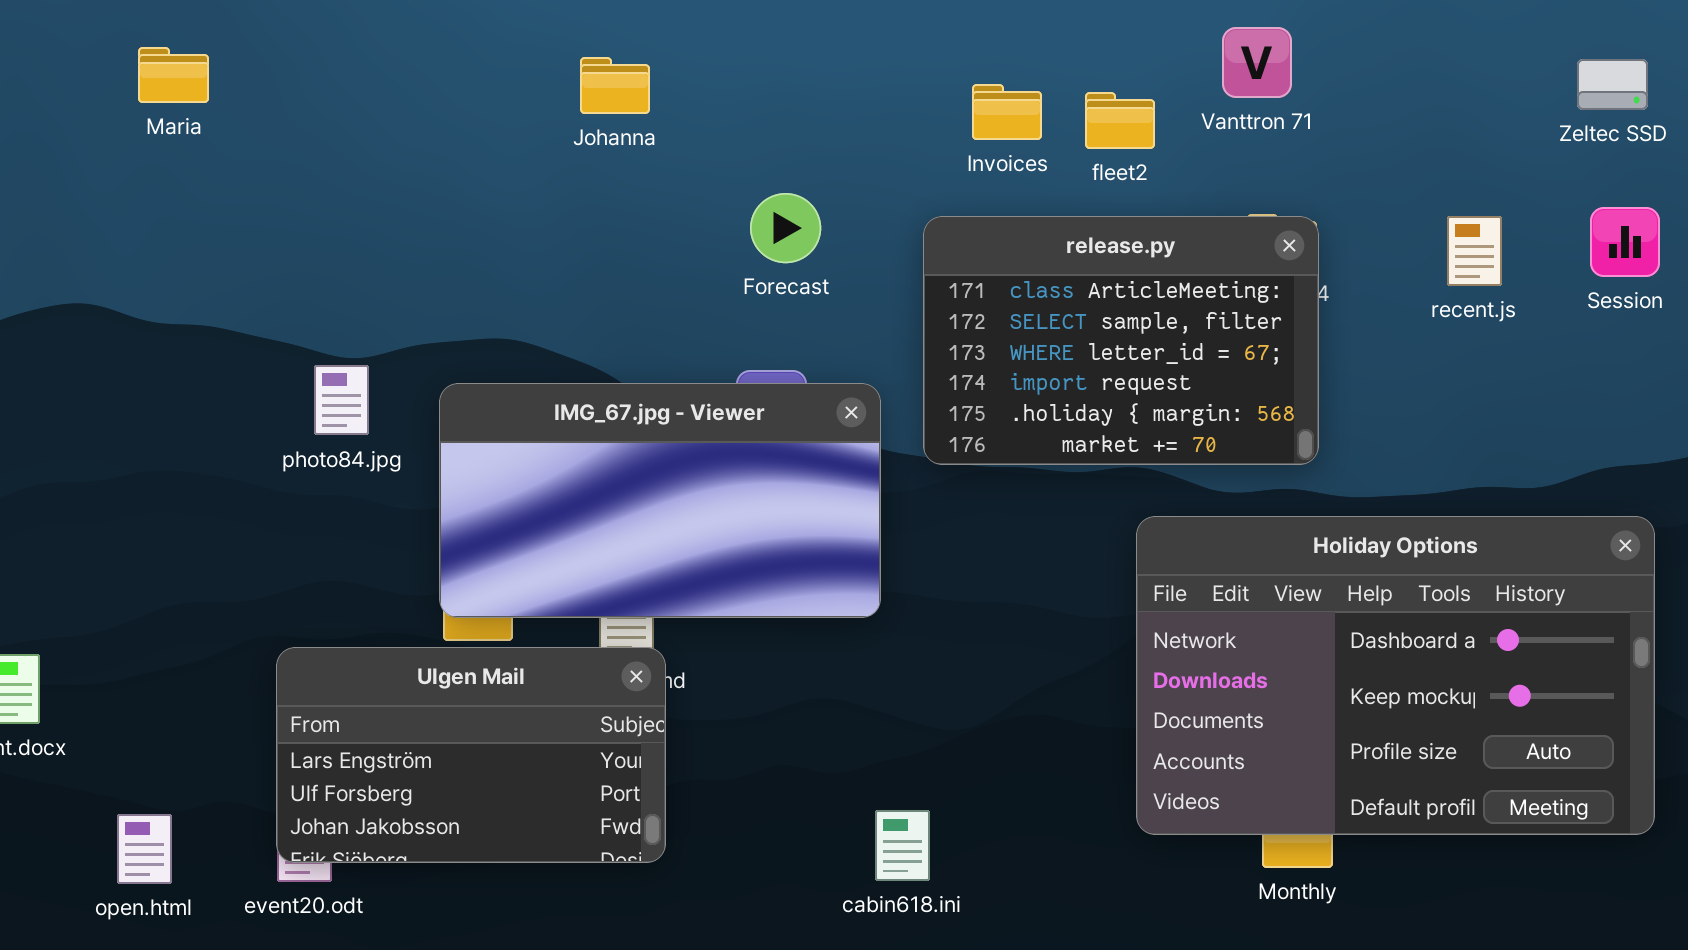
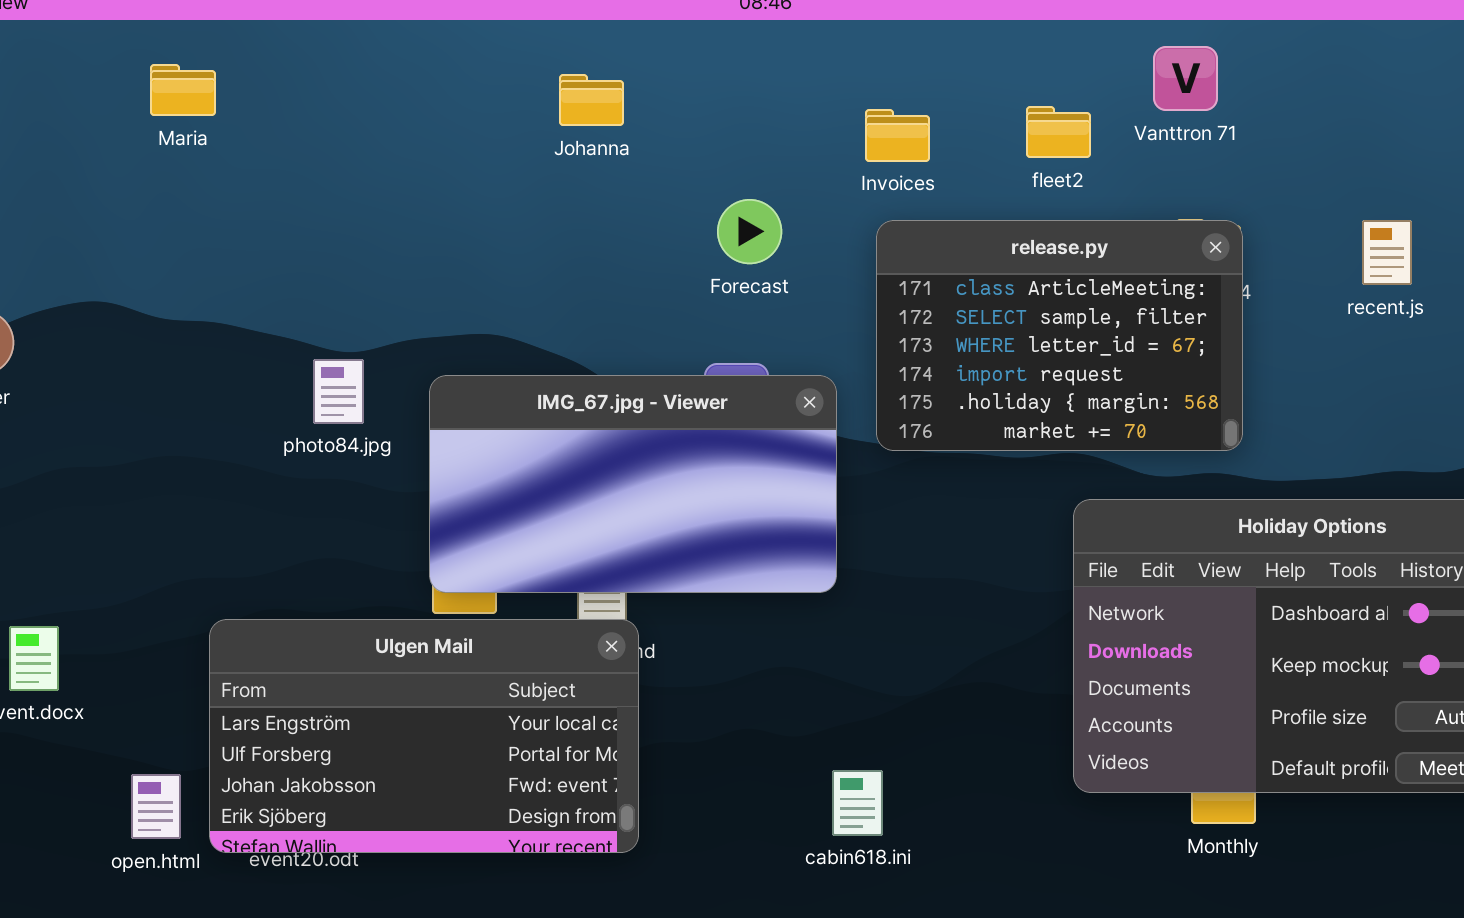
Invoices: [972,84,1042,140] -> [865,109,930,162], moved
Ulgen Mail: [276,647,666,863] -> [209,619,639,853], resized

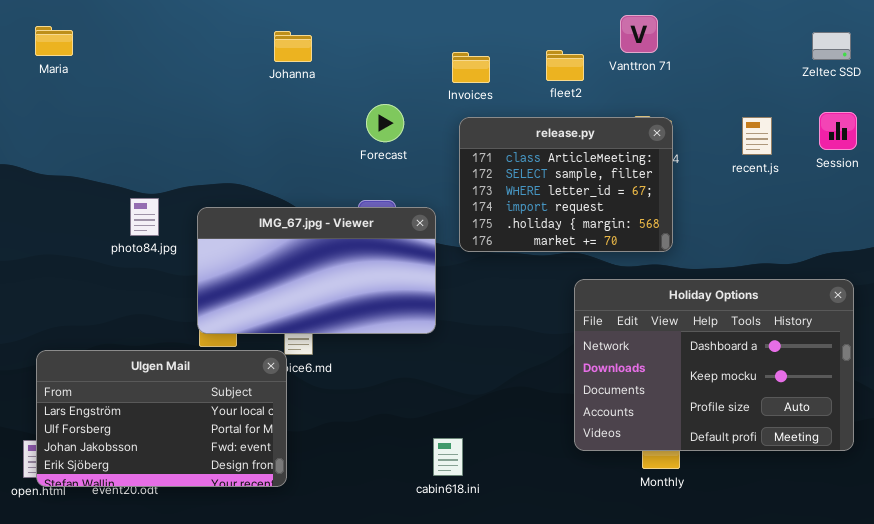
Ulgen Mail: [209,619,639,853] -> [36,350,287,487], moved

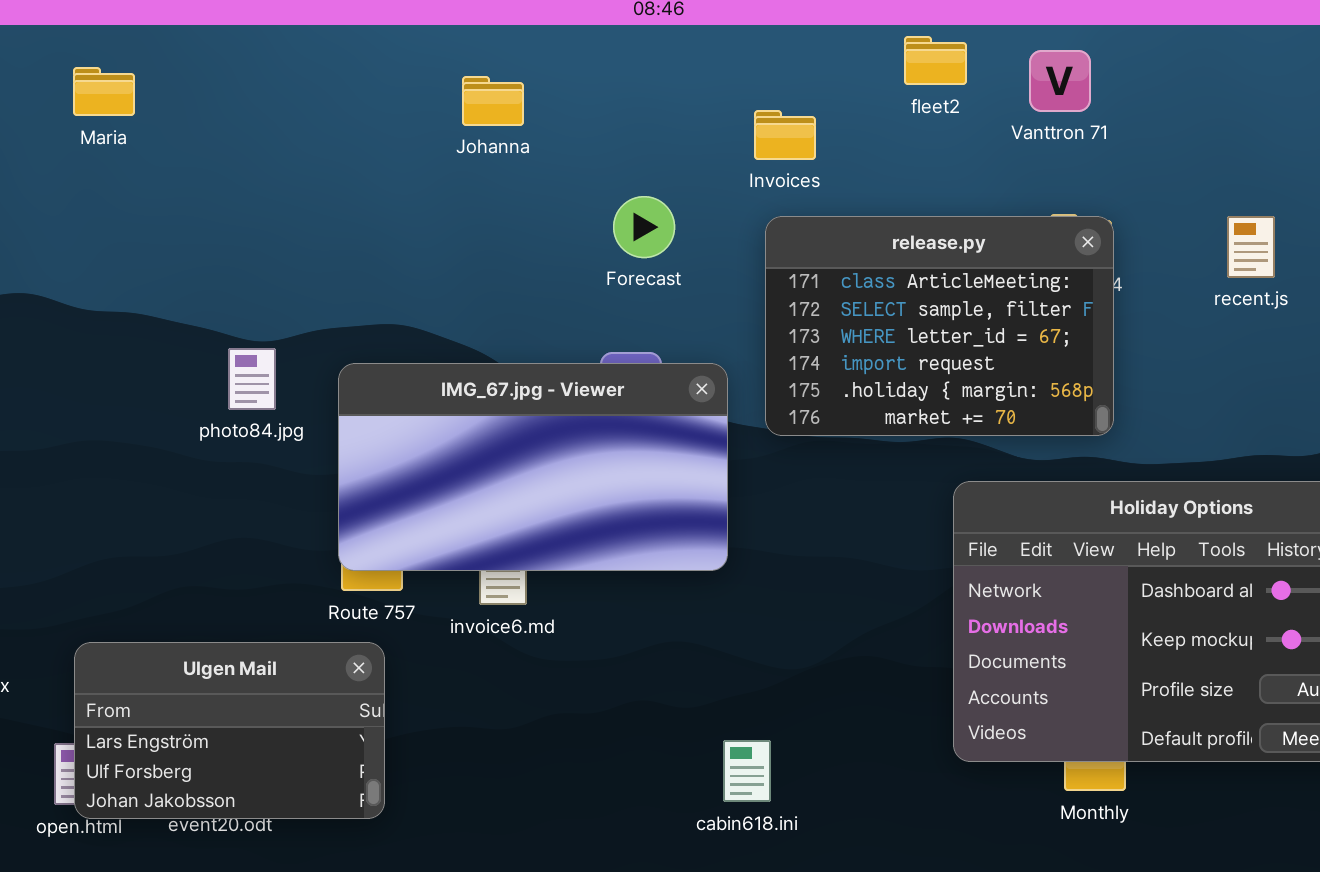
fleet2: [546,50,584,81] -> [904,36,967,85], moved
Ulgen Mail: [36,350,287,487] -> [74,642,385,819], resized

